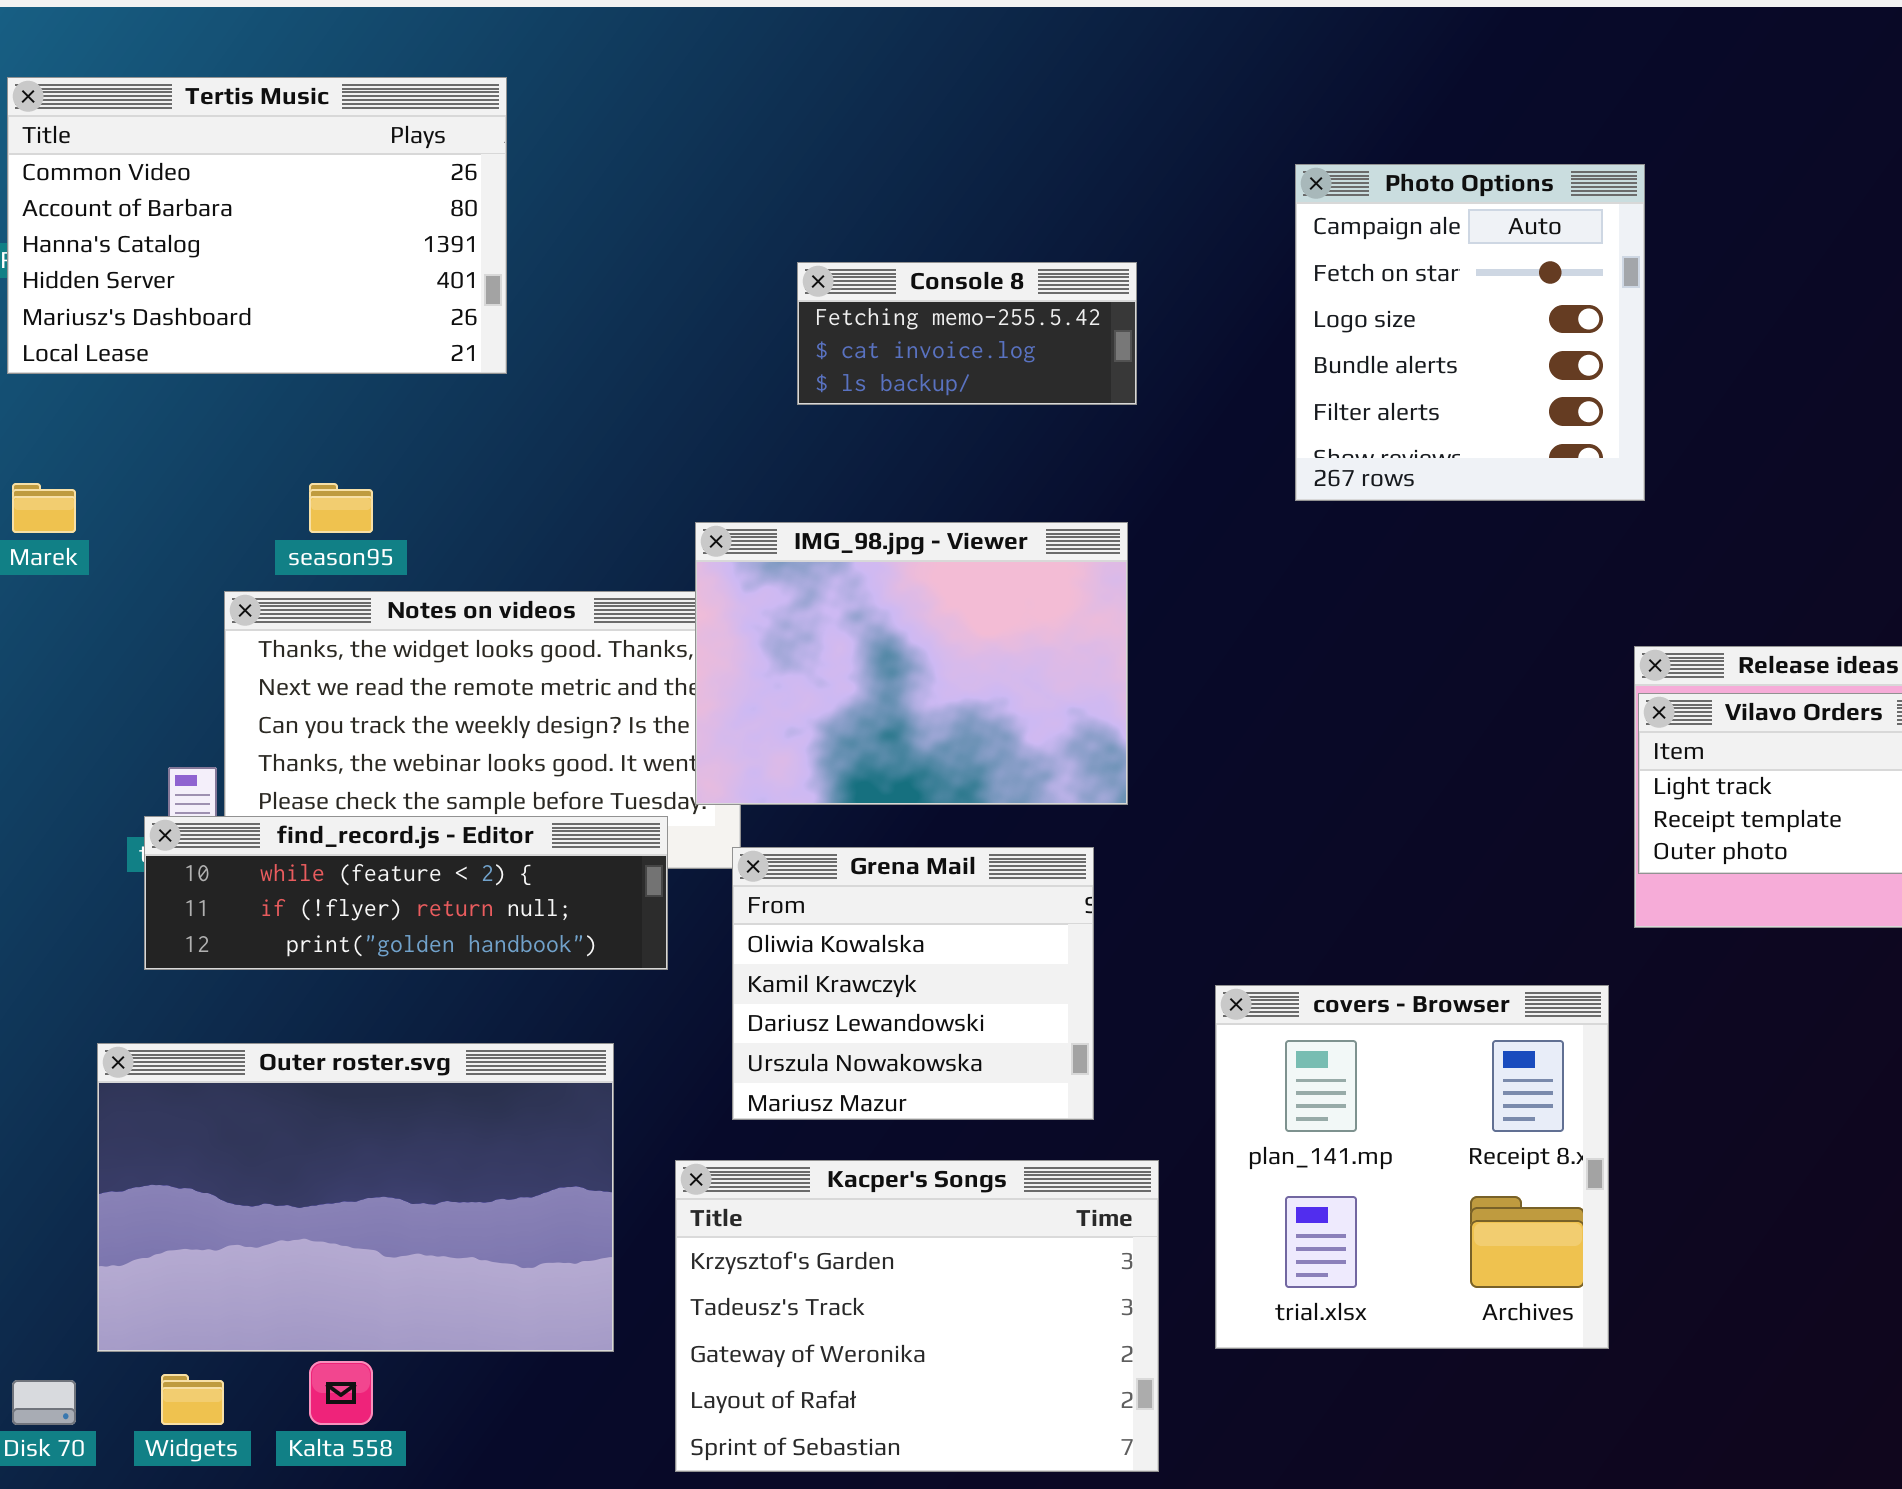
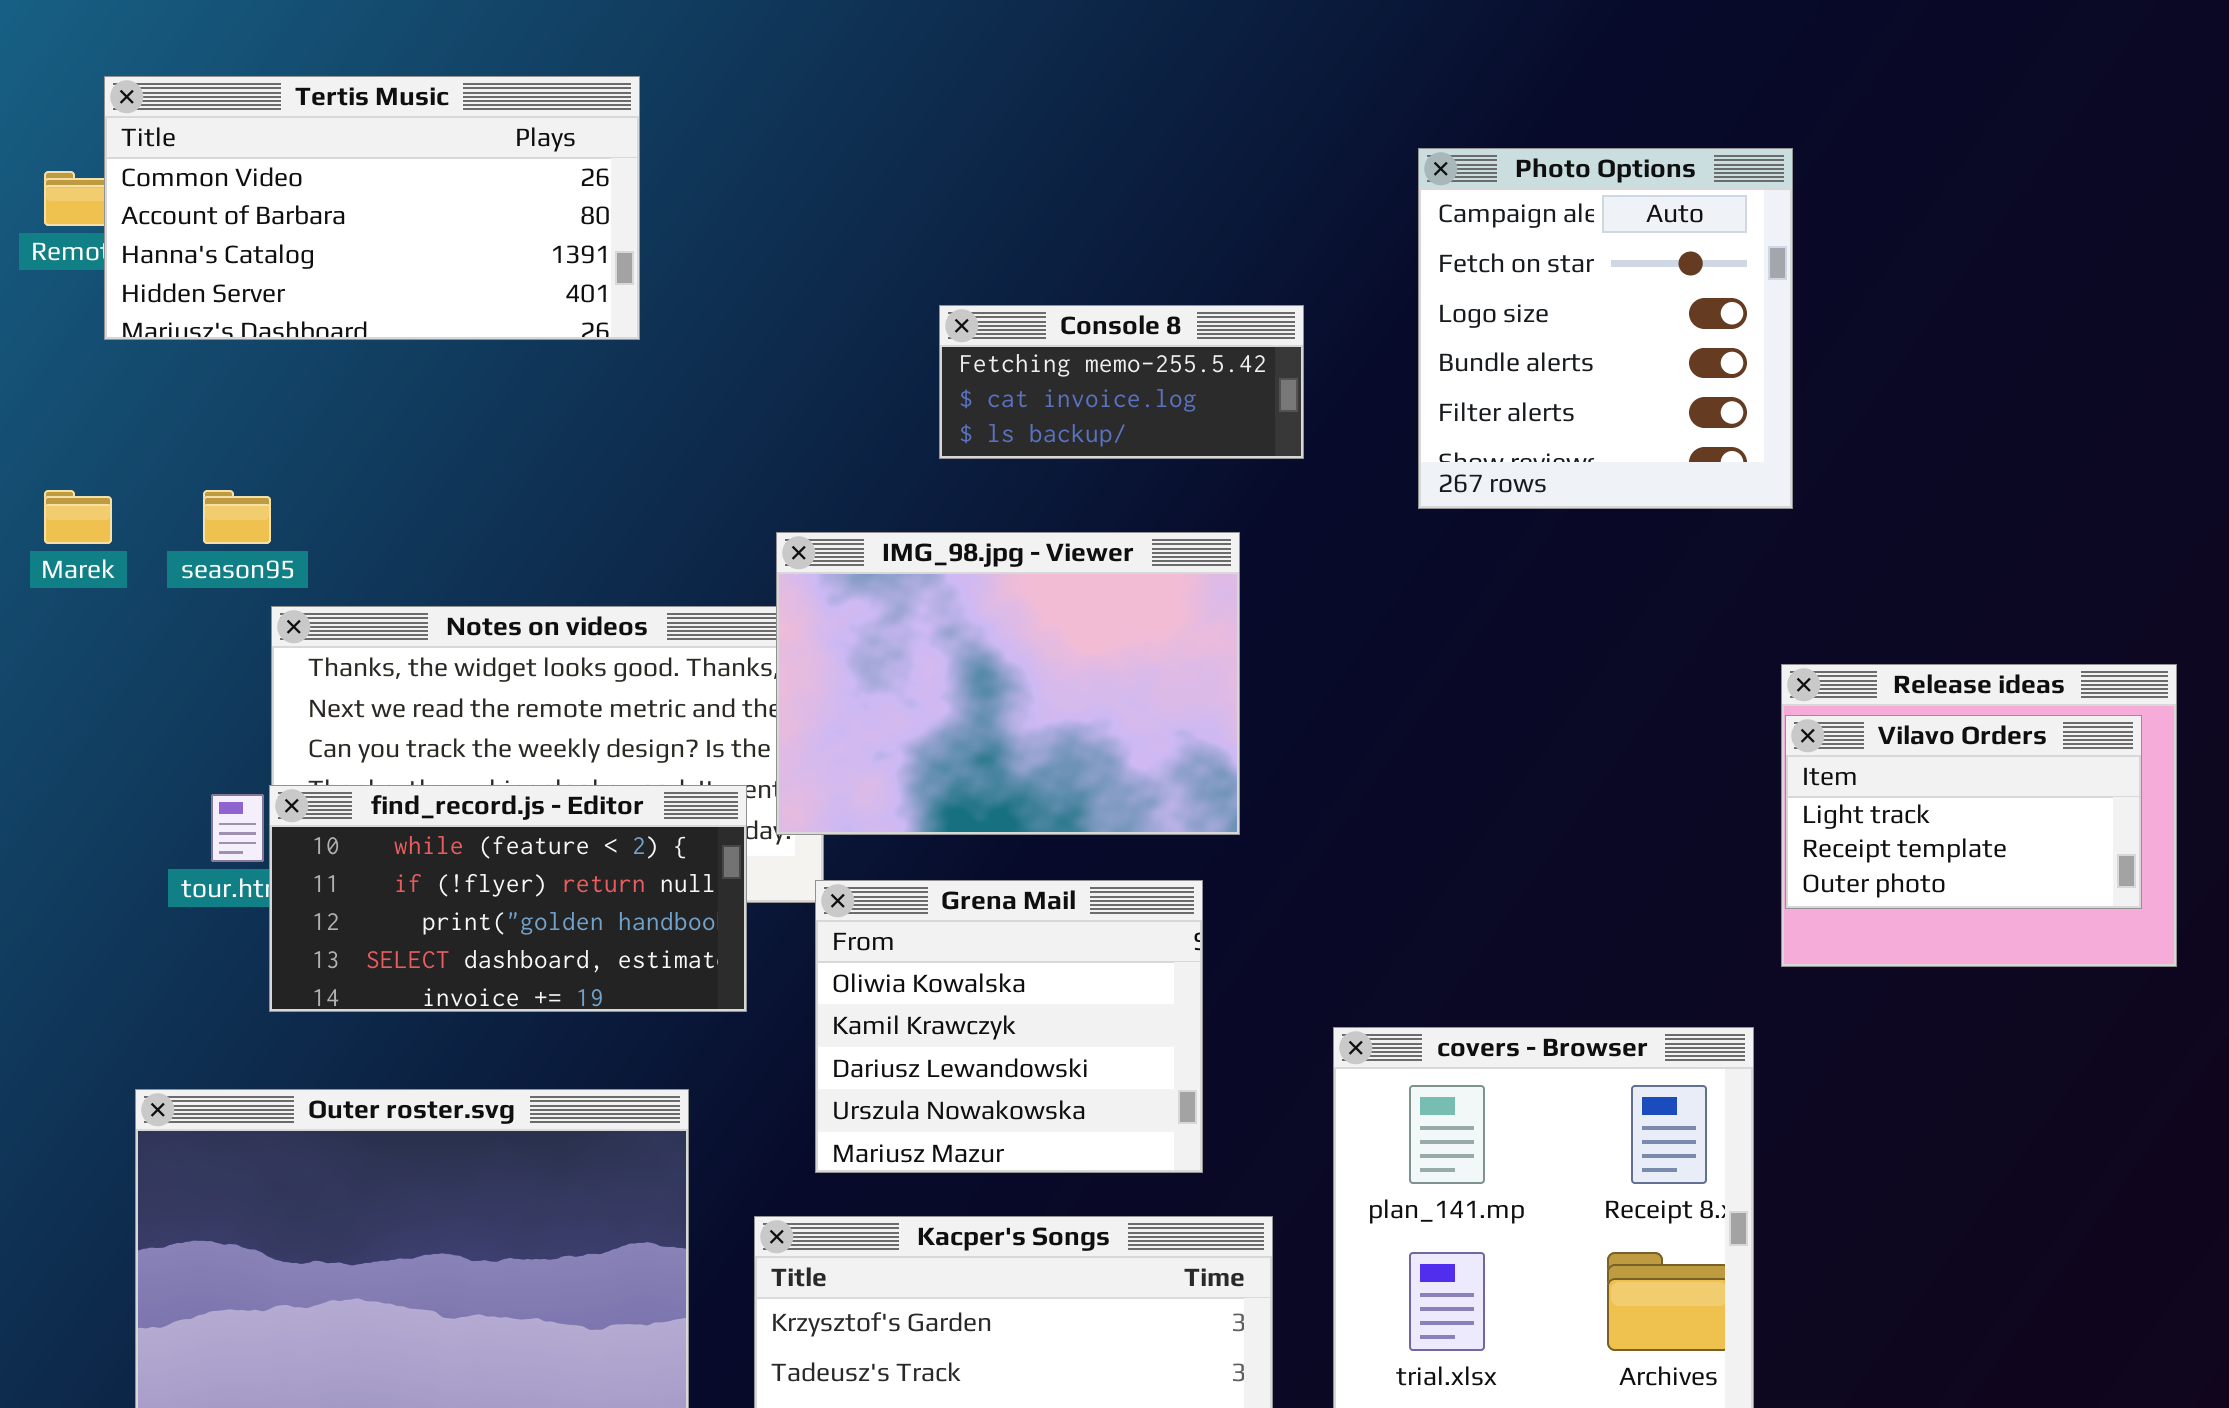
Tertis Music: [7,77,507,374] -> [104,76,640,340], moved, resized
Console 8: [797,262,1137,405] -> [939,305,1304,459], moved
season95: [309,483,373,533] -> [203,490,271,544], moved
find_record.js - Editor: [144,816,668,970] -> [269,785,747,1012], resized

